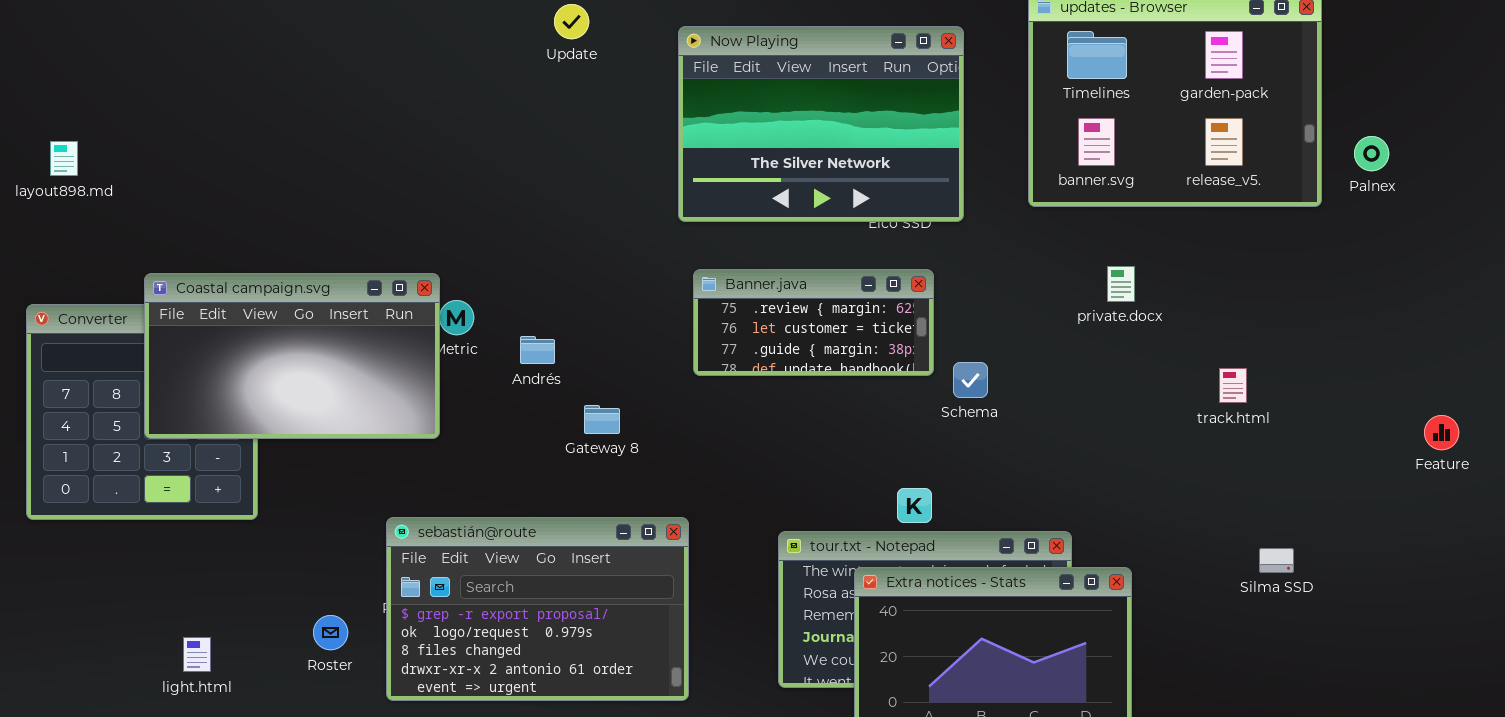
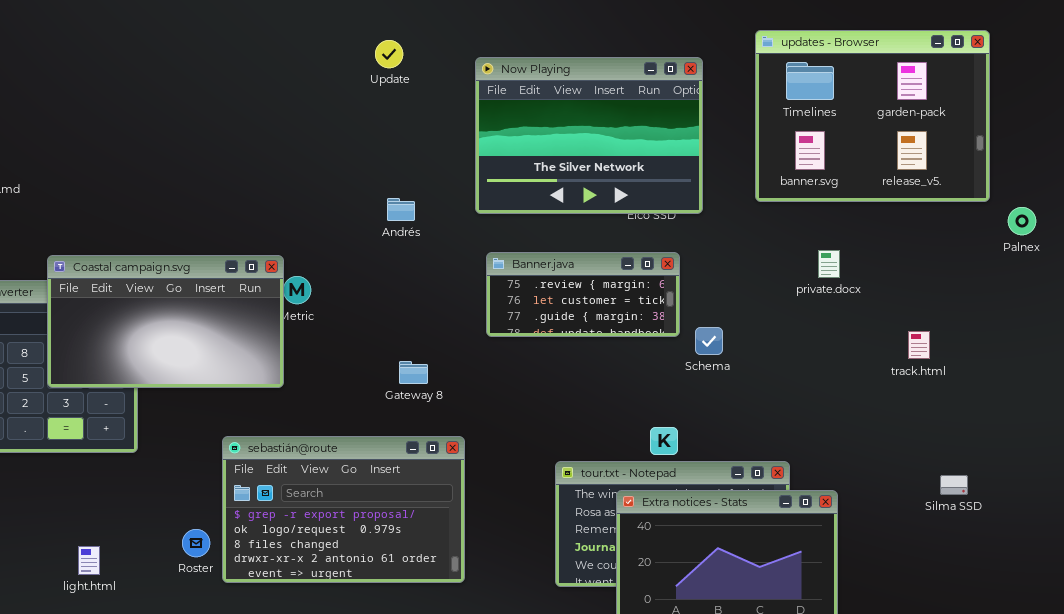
Palnex: [1354,136,1389,171] -> [1008,207,1036,235], moved
Andrés: [520,336,555,364] -> [387,198,415,221], moved
sebastián@route: [386,517,689,701] -> [222,436,465,583], moved

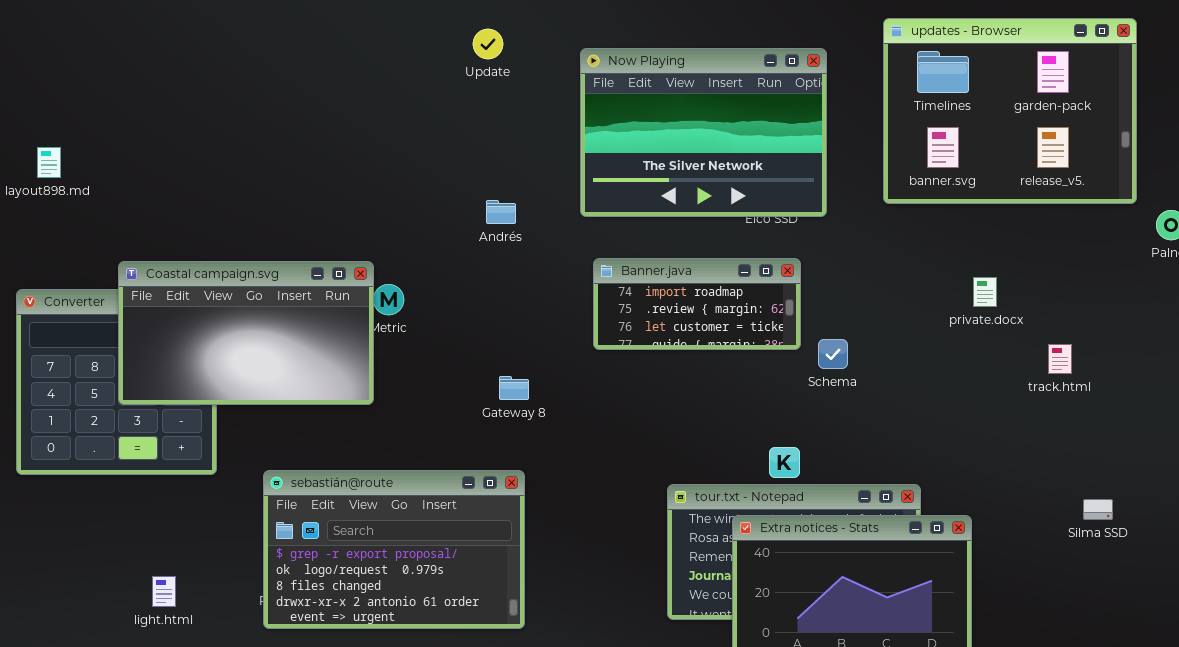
private.docx: [818,250,840,278] -> [973,277,997,307], moved
Banner.java: [486,252,680,337] -> [593,258,801,350], scrolled up 1 row
sebastián@route: [222,436,465,583] -> [263,470,525,629], moved

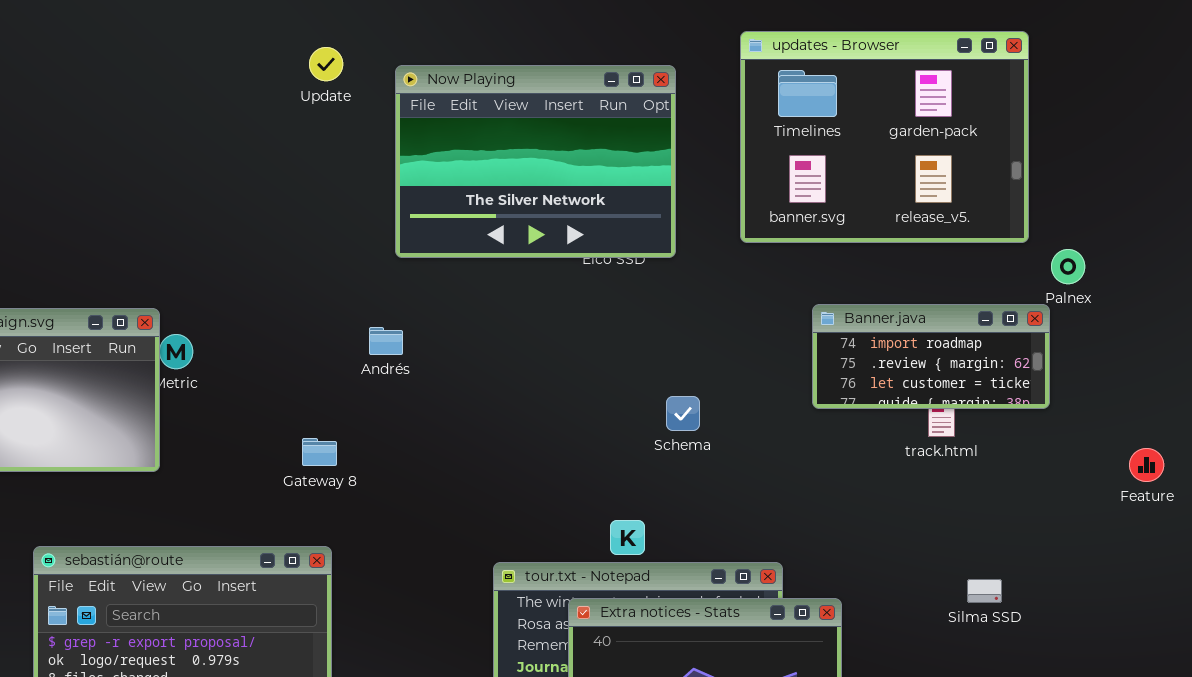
Update: [473,29,503,59] -> [309,47,343,81], moved
Andrés: [486,200,516,224] -> [369,327,403,355], moved
Banner.java: [593,258,801,350] -> [812,304,1050,409], moved

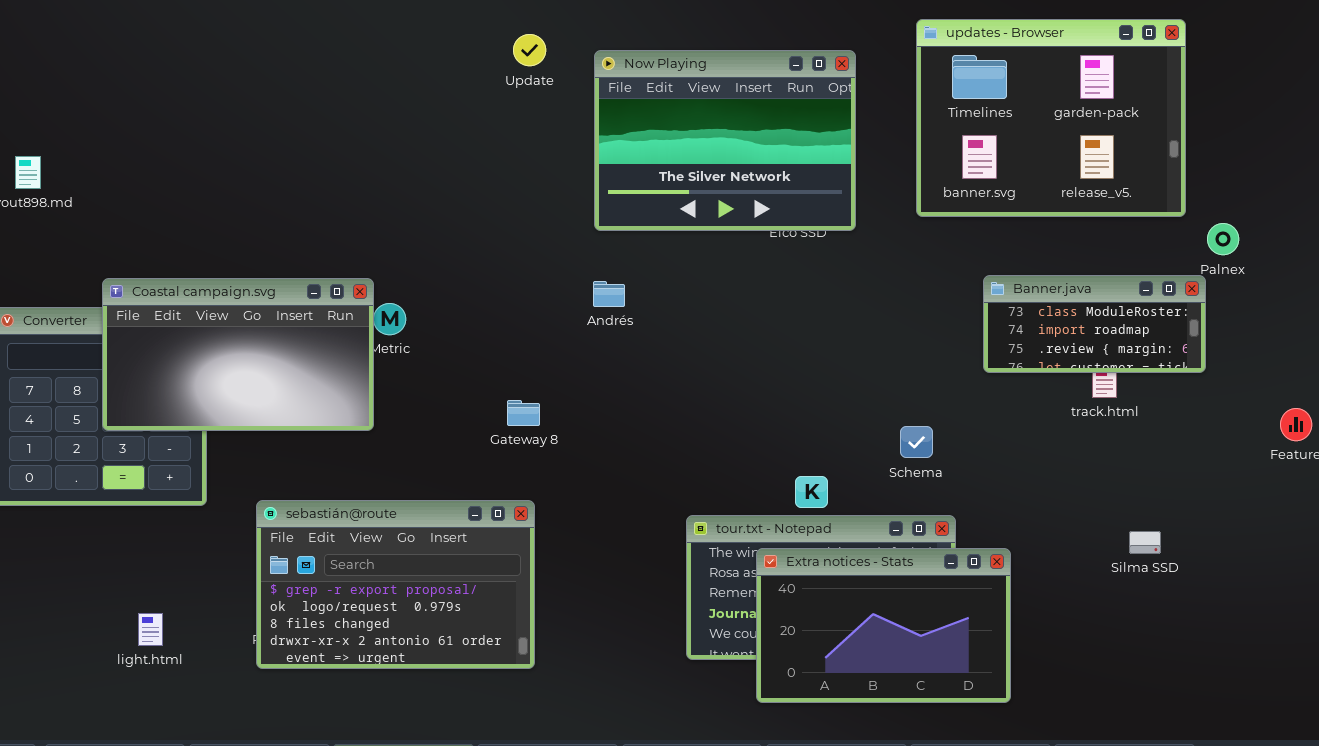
Banner.java: [812,304,1050,409] -> [983,275,1206,373], scrolled up 1 row
Andrés: [369,327,403,355] -> [593,281,625,307], moved
Schema: [666,396,700,431] -> [900,426,933,458], moved

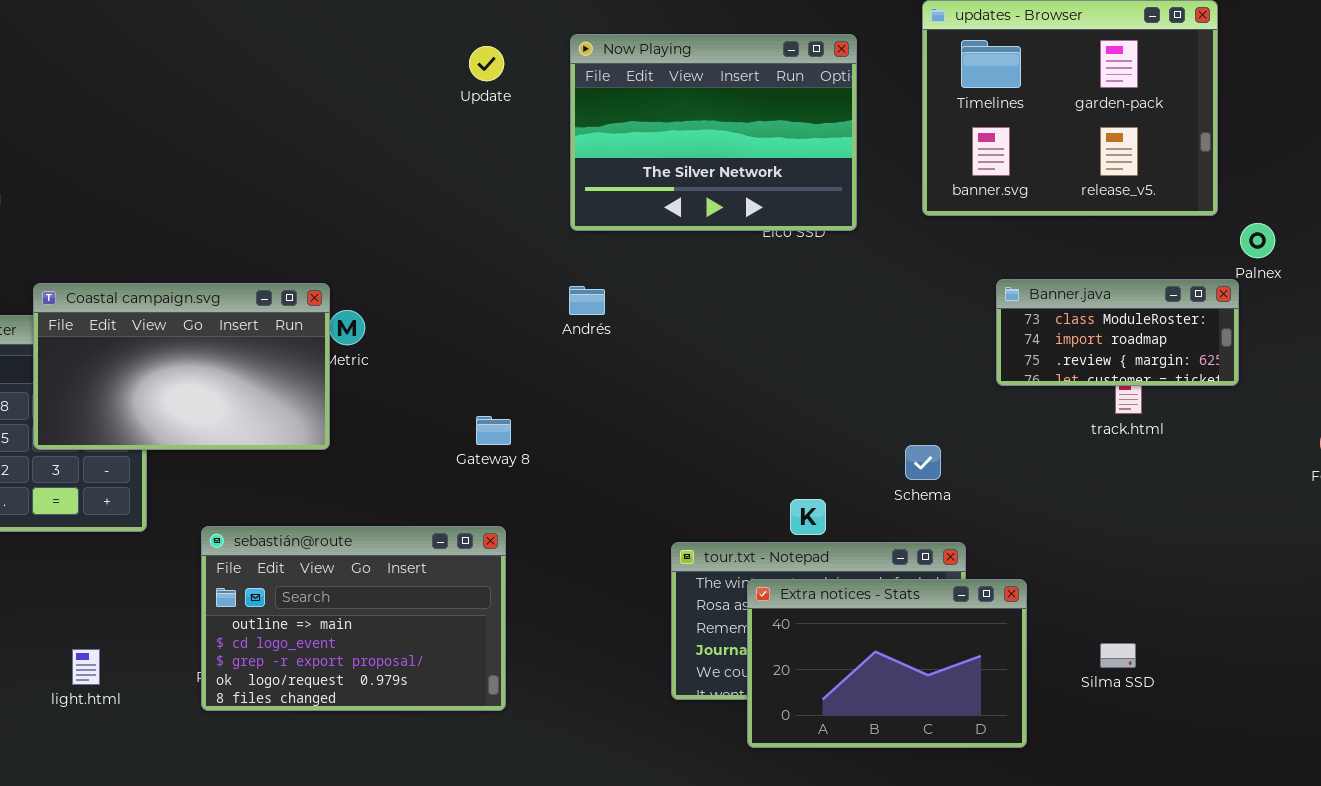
Update: [513,34,546,66] -> [469,46,504,81], moved
sebastián@route: [256,500,535,669] -> [201,526,506,711], scrolled up 2 rows
Silma SSD: [1129,531,1161,554] -> [1100,643,1136,668], moved

